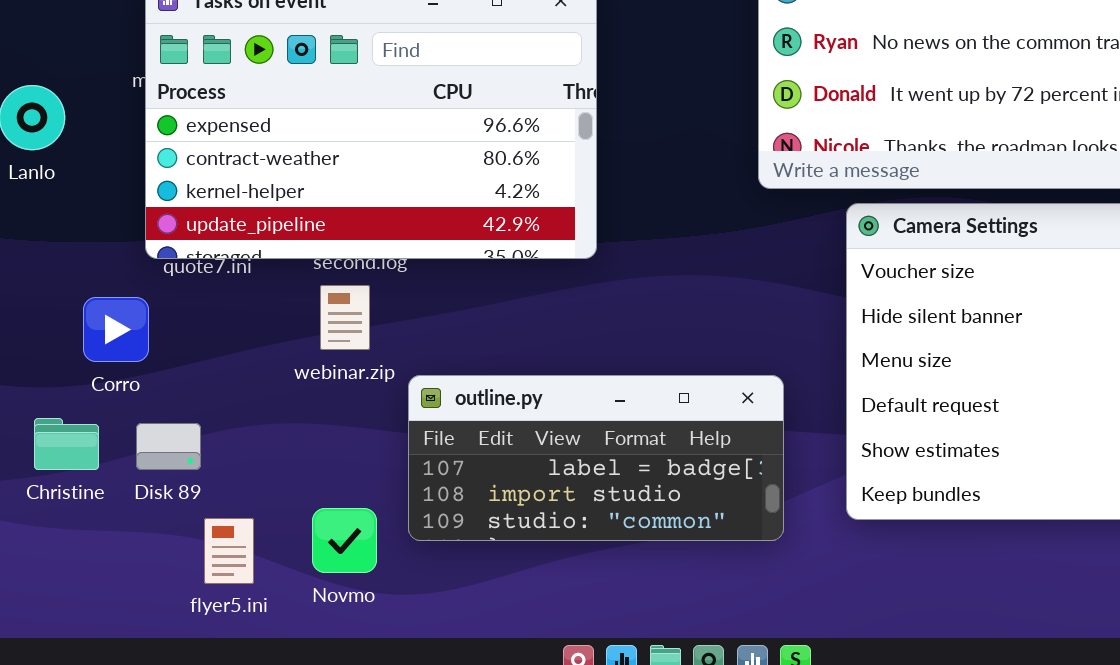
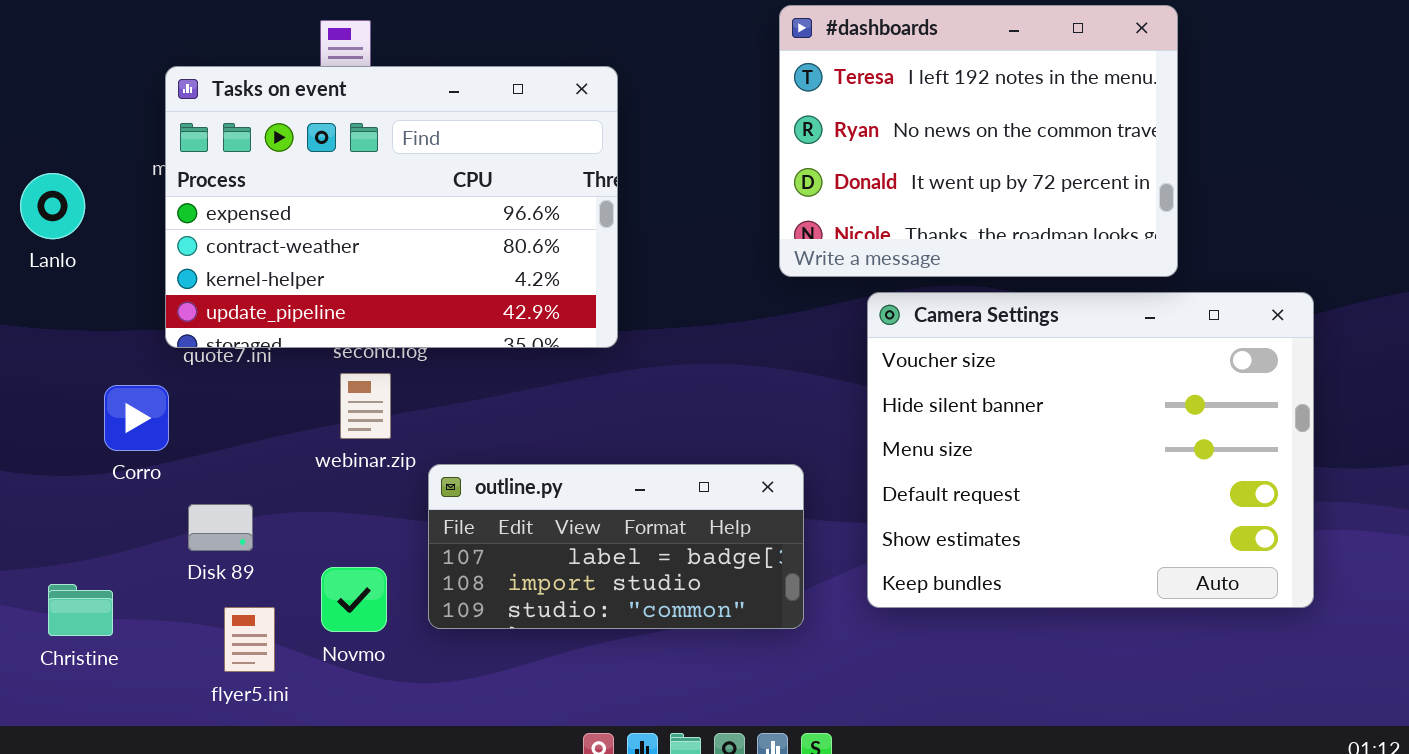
Christine: [34,418,99,470] -> [48,584,113,636], moved
Disk 89: [136,423,201,470] -> [188,504,253,551], moved
Novmo: [312,508,377,573] -> [321,567,387,632], moved

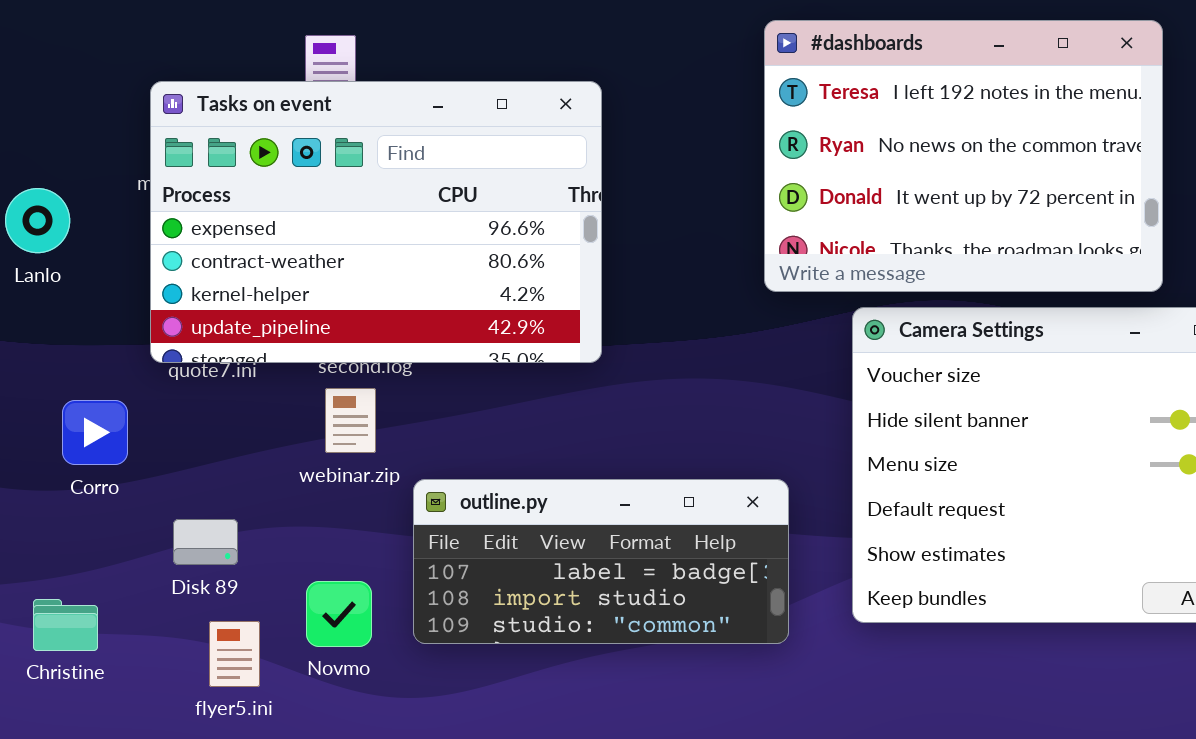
Corro: [104,385,169,451] -> [62,400,128,465], moved

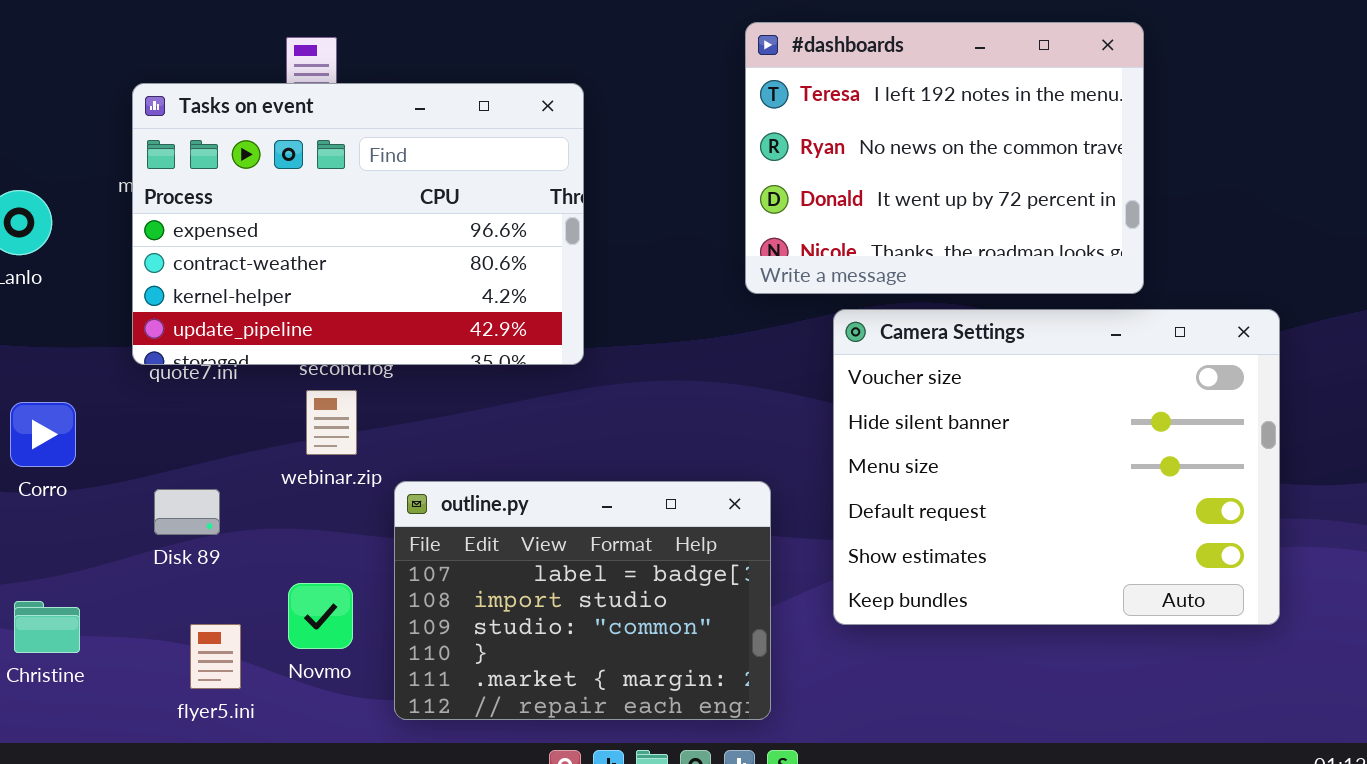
Corro: [62,400,128,465] -> [10,402,76,467], moved
outline.py: [413,479,789,644] -> [394,481,771,720], resized
Disk 89: [173,519,238,565] -> [154,489,220,535], moved

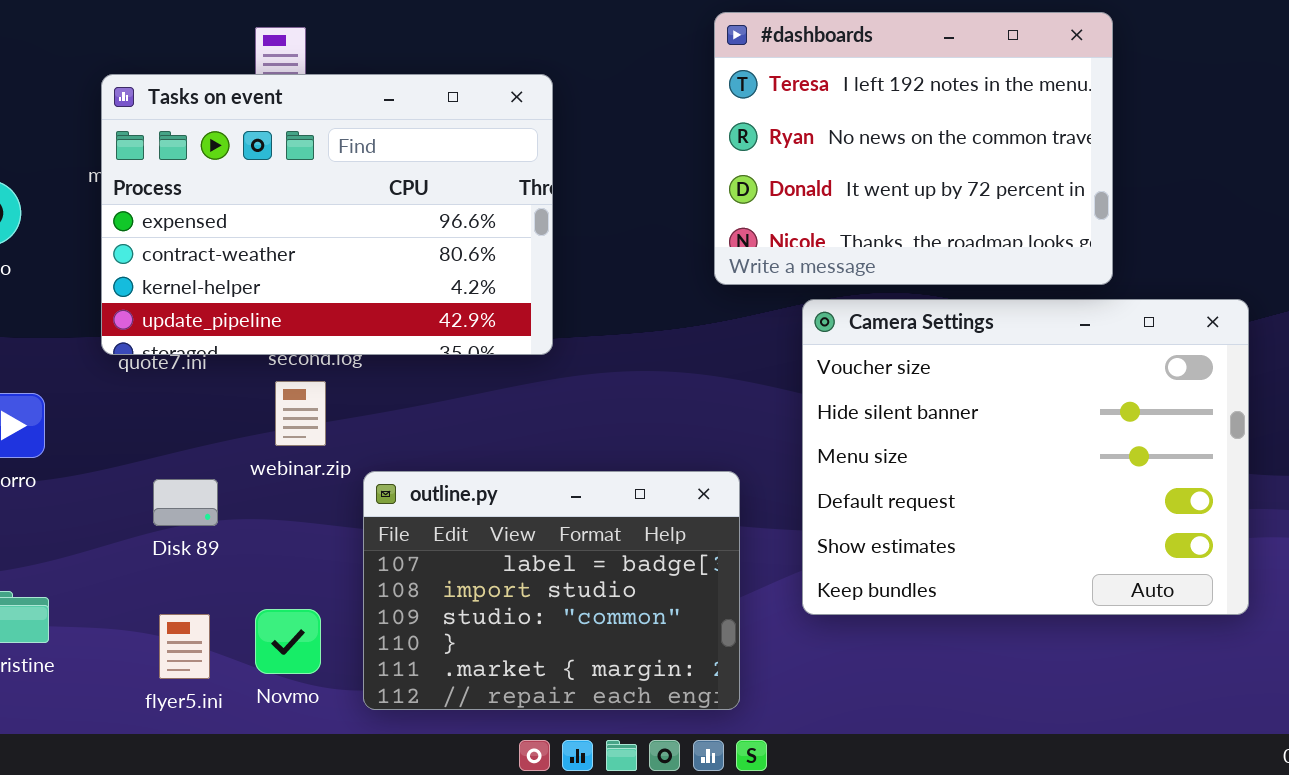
Disk 89: [154,489,220,535] -> [153,479,218,526], moved
Novmo: [288,583,353,649] -> [255,609,321,674], moved

